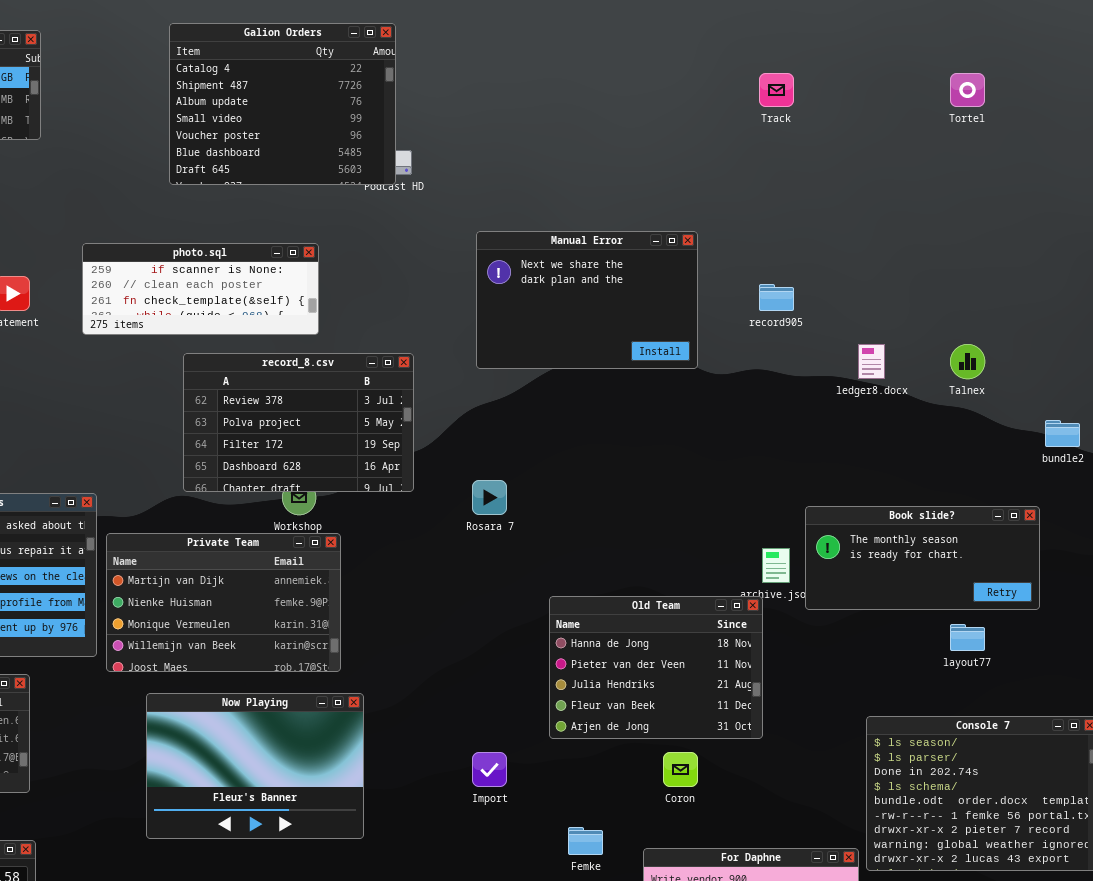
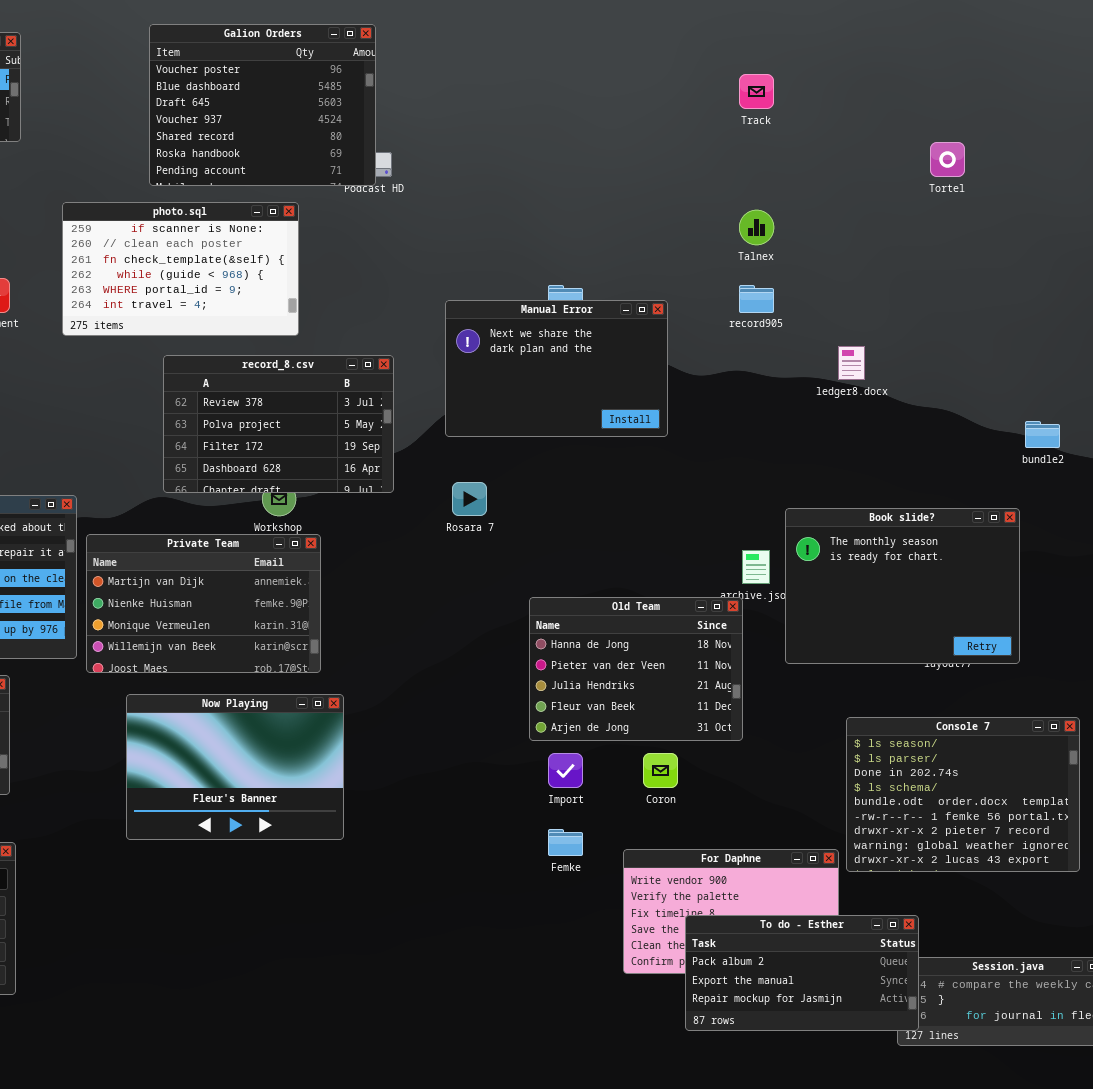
Galion Orders: [169,23,396,185] -> [149,24,376,186], scrolled down 4 rows
Tortel: [950,73,985,107] -> [930,142,965,177], moved
Manual Error: [476,231,698,369] -> [445,300,668,437], moved
photo.sql: [82,243,319,335] -> [62,202,299,336], resized
Talnex: [950,344,985,379] -> [739,210,774,245], moved
Book slide?: [805,506,1040,610] -> [785,508,1020,664], resized
Import: [472,752,507,787] -> [548,753,583,788], moved

